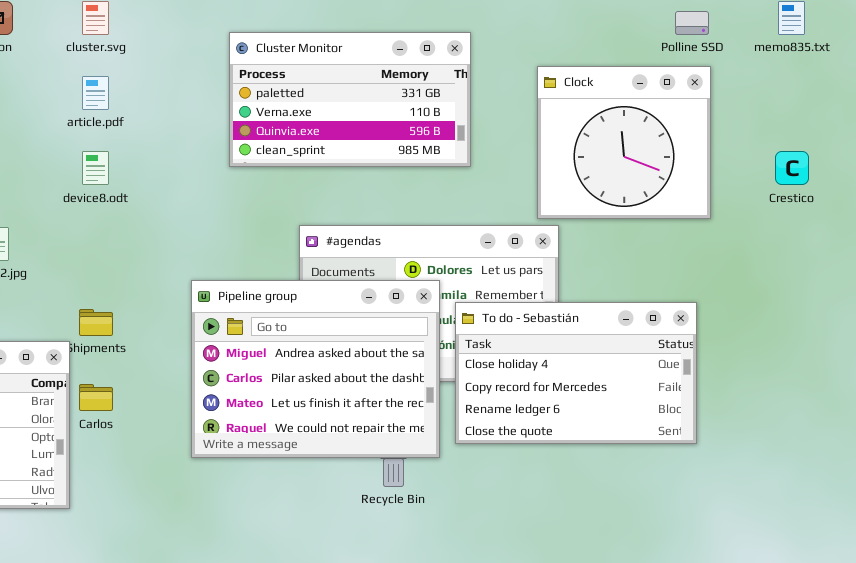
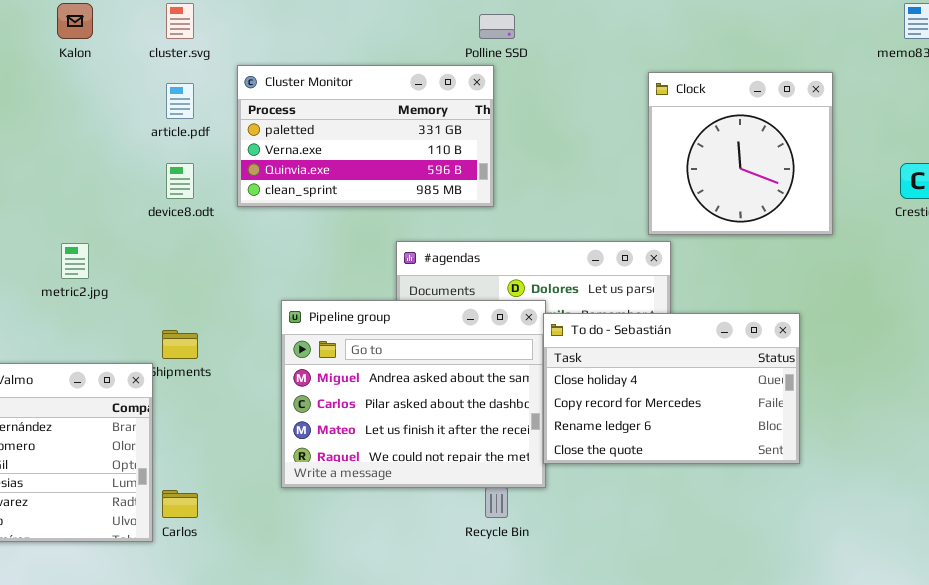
Polline SSD: [675,11,709,35] -> [479,14,515,39], moved
Cluster Monitor: [229,32,471,167] -> [237,65,494,207], moved
To do - Sebastián: [455,302,697,444] -> [543,313,800,464], moved
Carlos: [79,384,113,411] -> [162,490,198,518], moved

